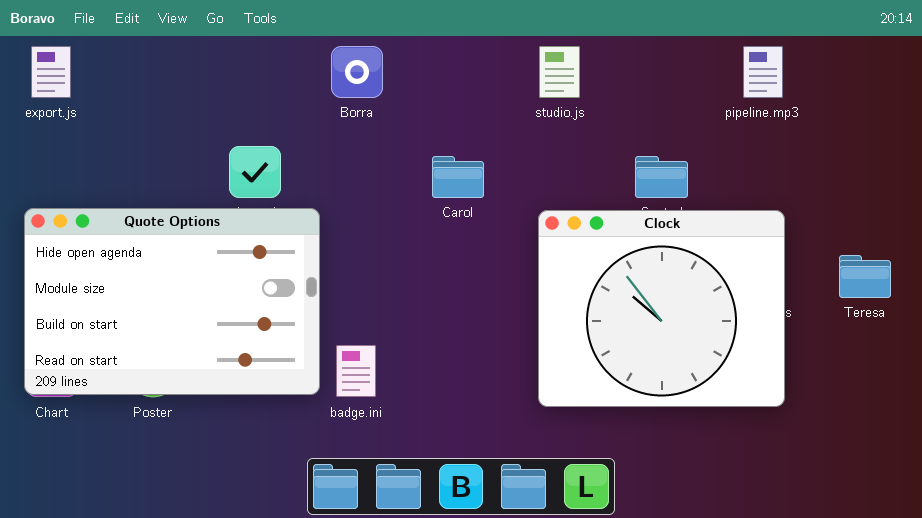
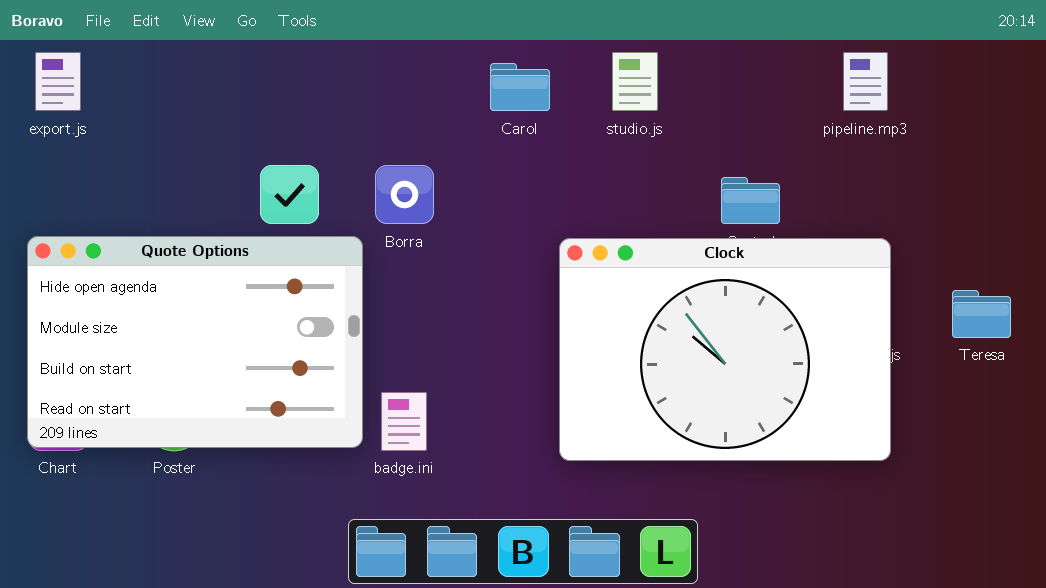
Borra: [331,46,383,98] -> [375,165,434,224], moved
Carol: [432,156,484,198] -> [490,63,550,111], moved
Clock: [538,210,785,407] -> [559,238,891,461], resized

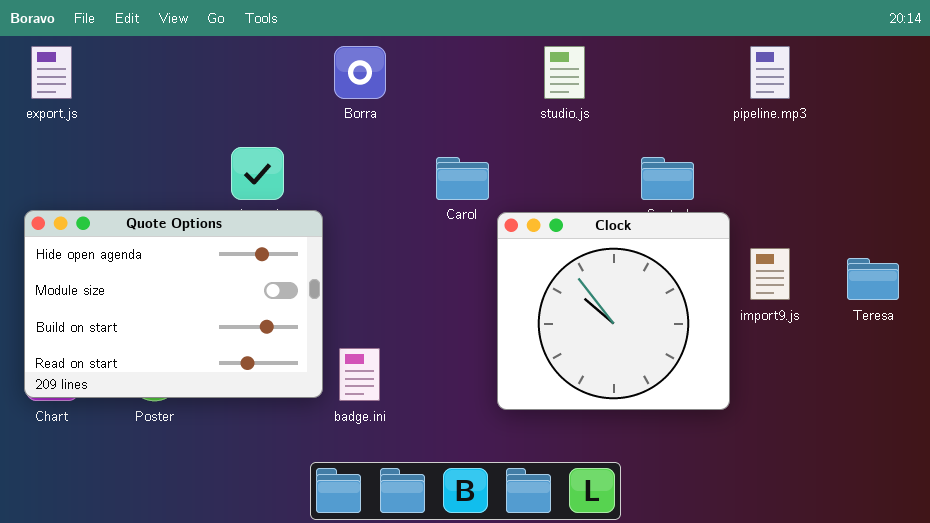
Carol: [490,63,550,111] -> [436,157,489,200], moved
Borra: [375,165,434,224] -> [334,46,386,99], moved
Clock: [559,238,891,461] -> [497,212,730,410], resized

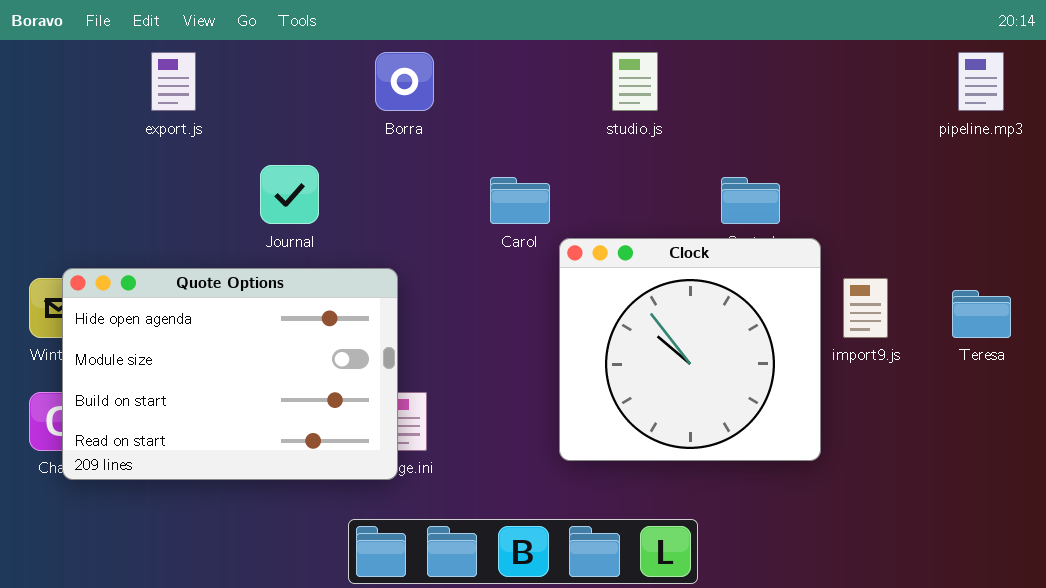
export.js: [31,46,72,99] -> [151,52,196,111], moved
pipeline.mp3: [750,46,790,99] -> [958,52,1004,111], moved
Quote Options: [24,210,323,398] -> [62,268,398,480], moved

